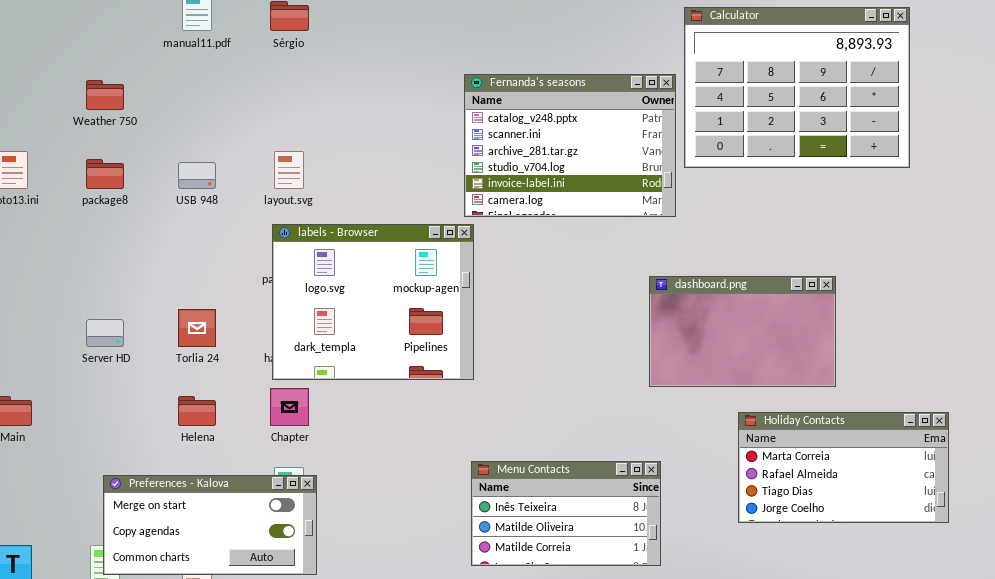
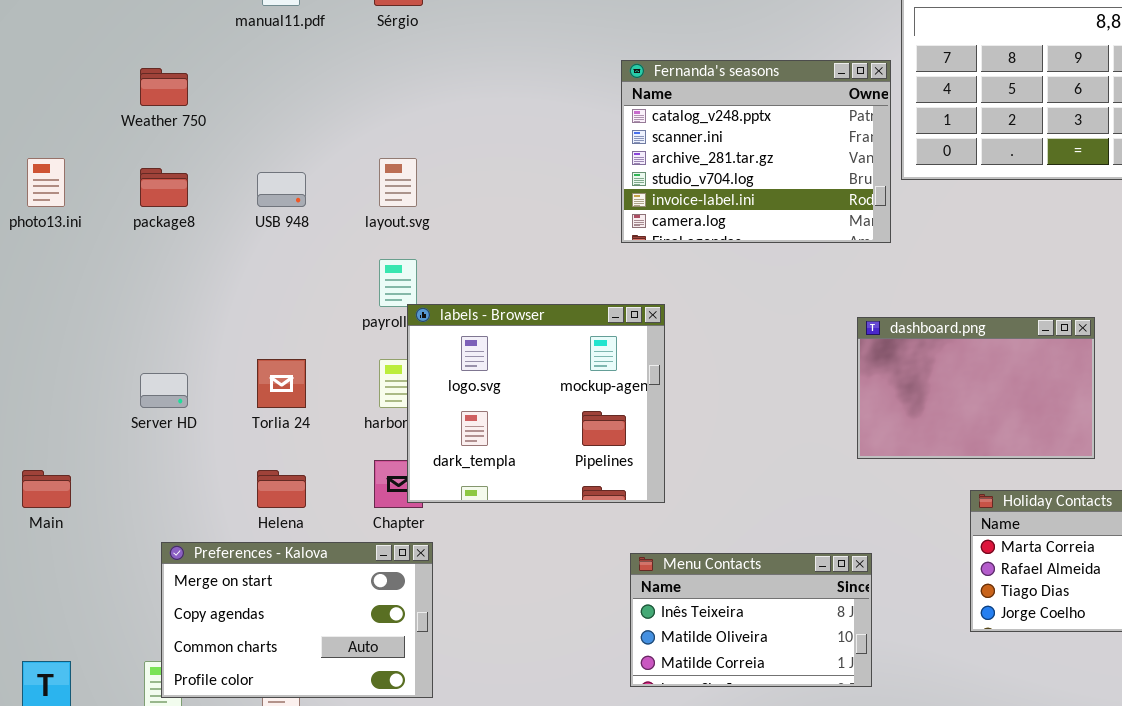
labels - Browser: [272,224,474,380] -> [407,304,665,503], moved
Preferences - Kalova: [103,475,317,575] -> [161,542,433,698], resized

